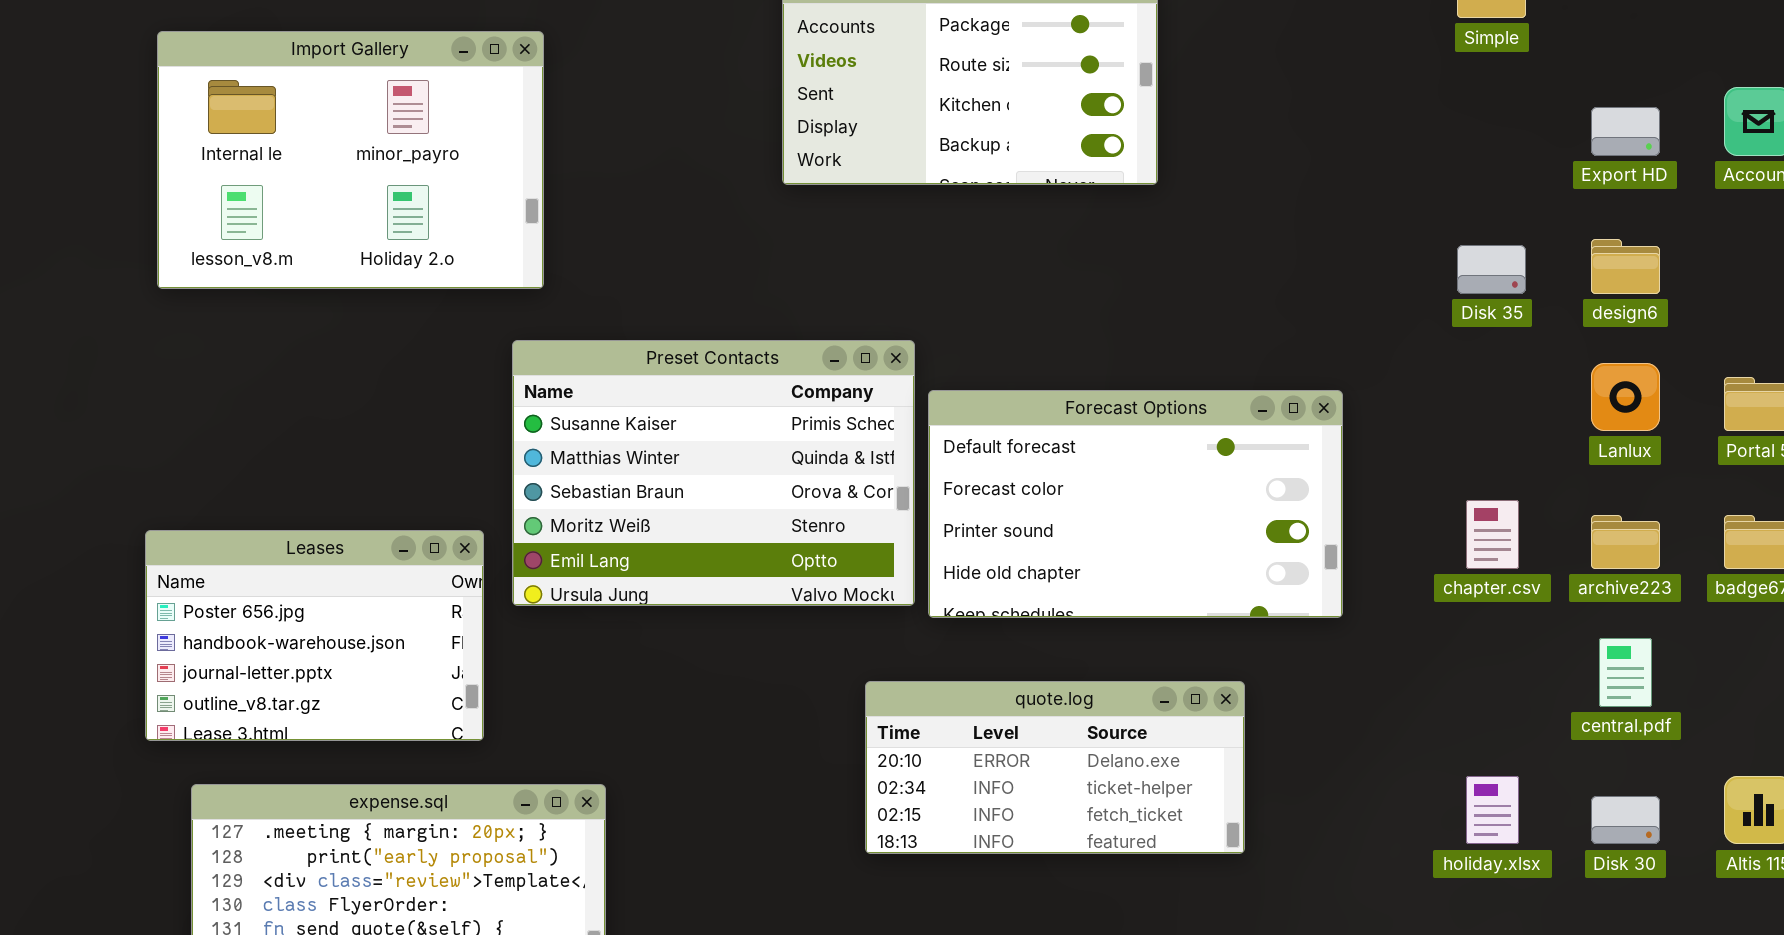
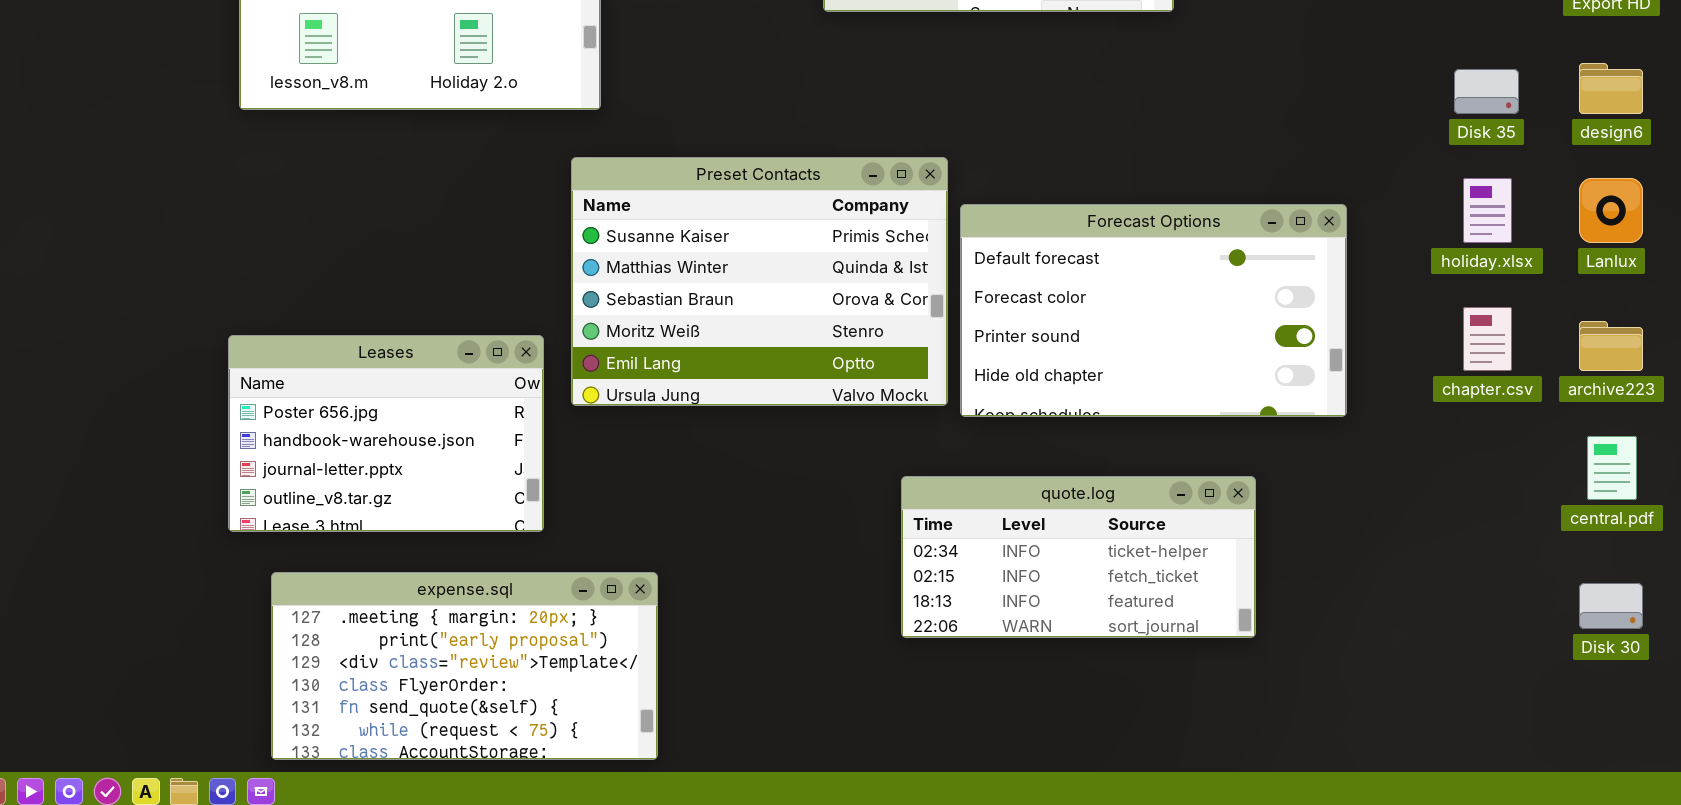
quote.log: [865,681,1245,854] -> [901,476,1256,638], scrolled down 1 row
holiday.xlsx: [1466,776,1519,844] -> [1463,178,1512,243], moved

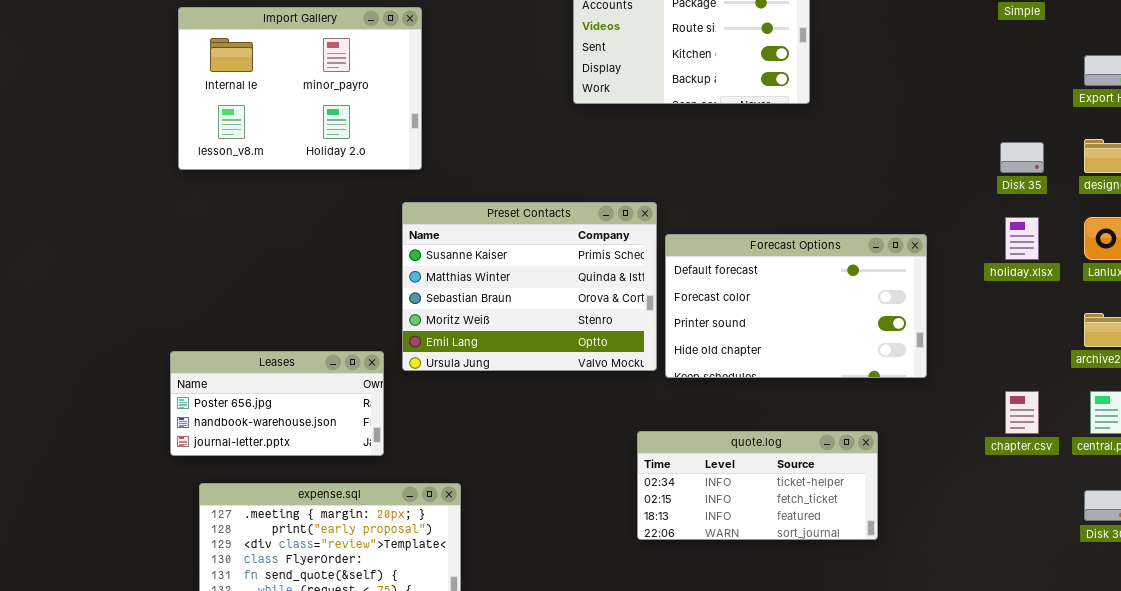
chapter.csv: [1463,307,1512,371] -> [1005,391,1039,434], moved
Leases: [228,335,544,532] -> [170,351,384,456], resized
quote.log: [901,476,1256,638] -> [637,431,878,540], moved

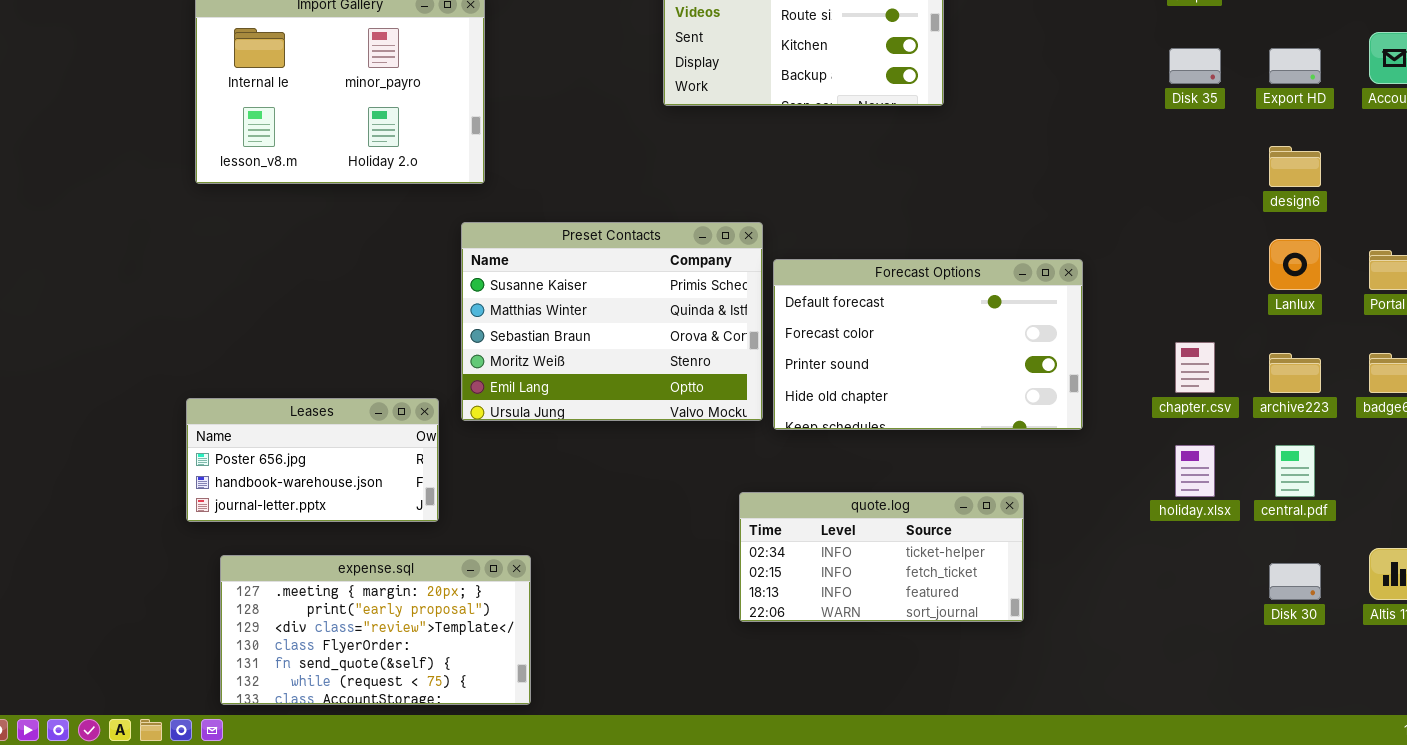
Disk 35: [1000,142,1044,173] -> [1169,48,1221,84], moved
holiday.xlsx: [1005,217,1039,260] -> [1175,445,1215,497], moved
chapter.csv: [1005,391,1039,434] -> [1175,342,1215,393], moved

